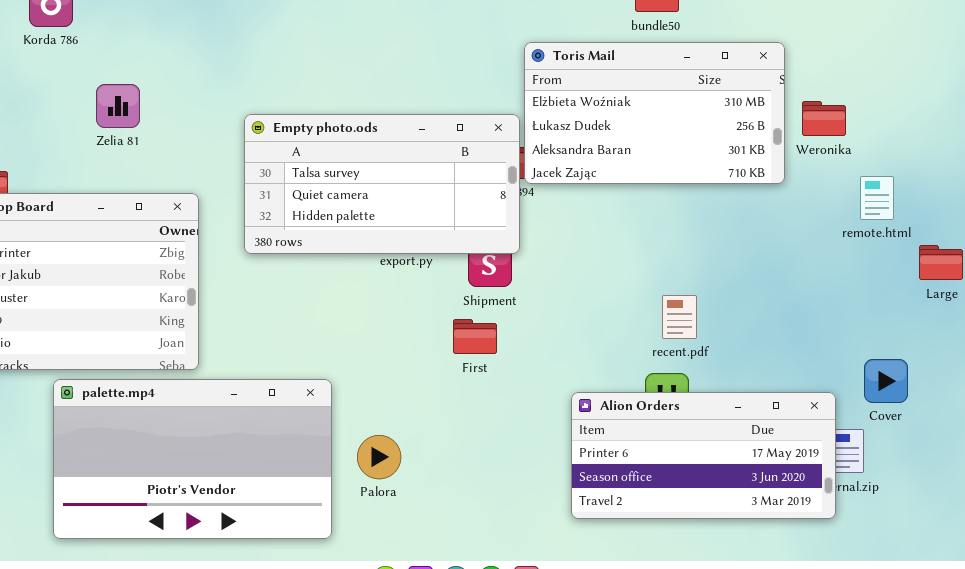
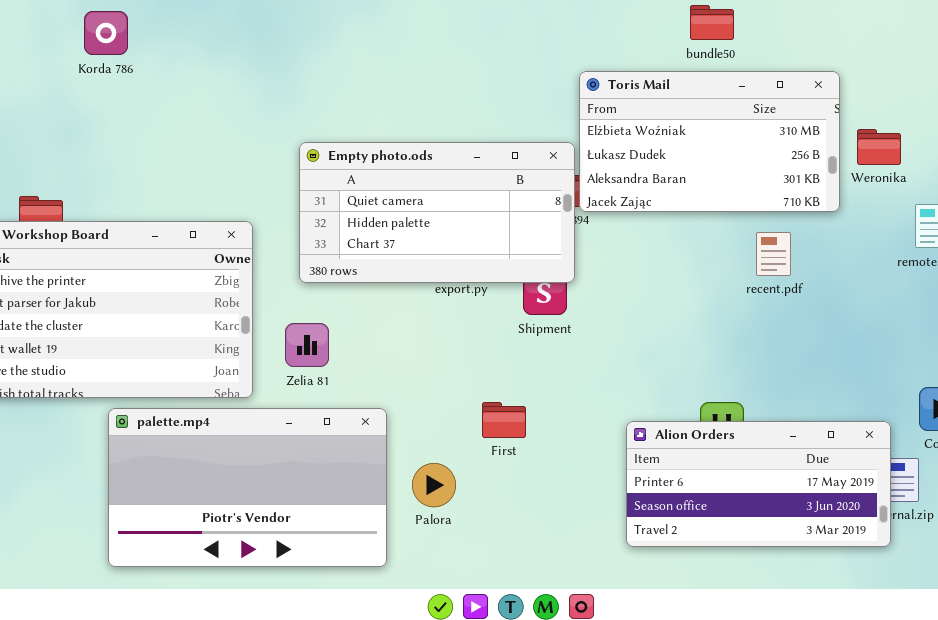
Zelia 81: [96,84,140,128] -> [285,323,329,367], moved
Empty photo.ods: [244,114,520,254] -> [299,142,575,283], scrolled down 1 row
recent.pdf: [662,295,697,339] -> [756,232,791,276], moved
First: [453,319,497,354] -> [482,402,526,438], moved

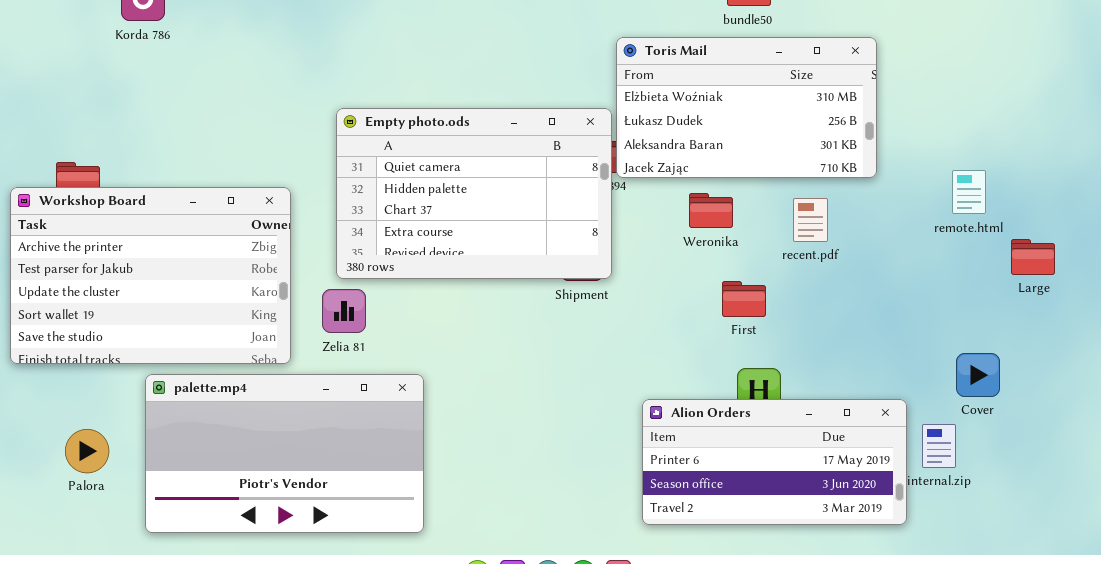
Weronika: [857,129,901,165] -> [689,193,733,228], moved
Empty photo.ods: [299,142,575,283] -> [336,108,612,279], resized
First: [482,402,526,438] -> [722,281,766,317], moved
Alion Orders: [626,421,891,547] -> [642,399,907,525], moved
Palora: [412,463,456,507] -> [65,429,109,473], moved

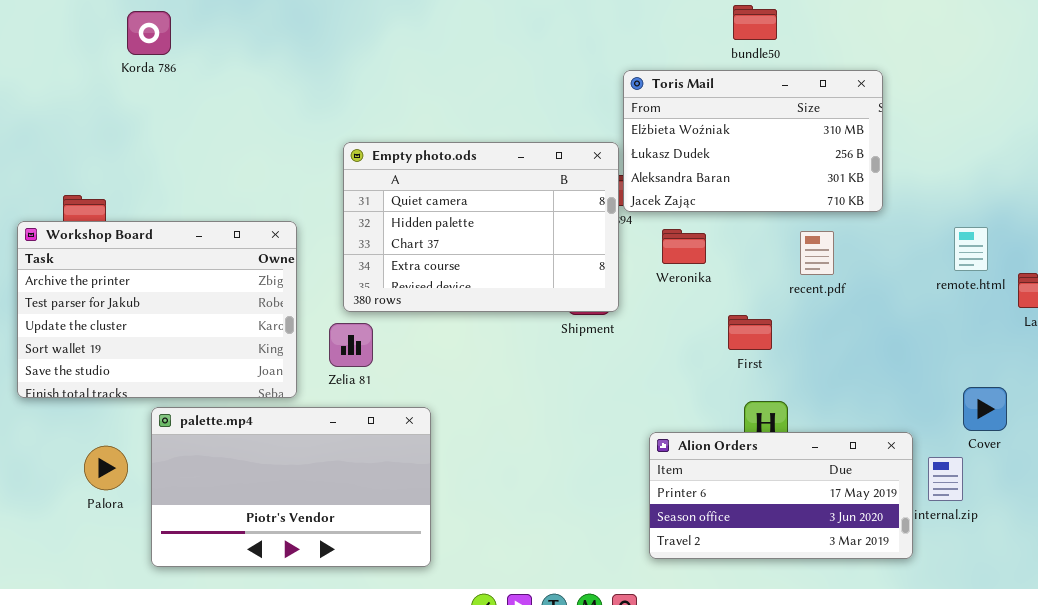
remote.html: [952,170,986,214] -> [954,227,988,271], moved
Weronika: [689,193,733,228] -> [662,229,706,264], moved
Palora: [65,429,109,473] -> [84,446,128,490], moved

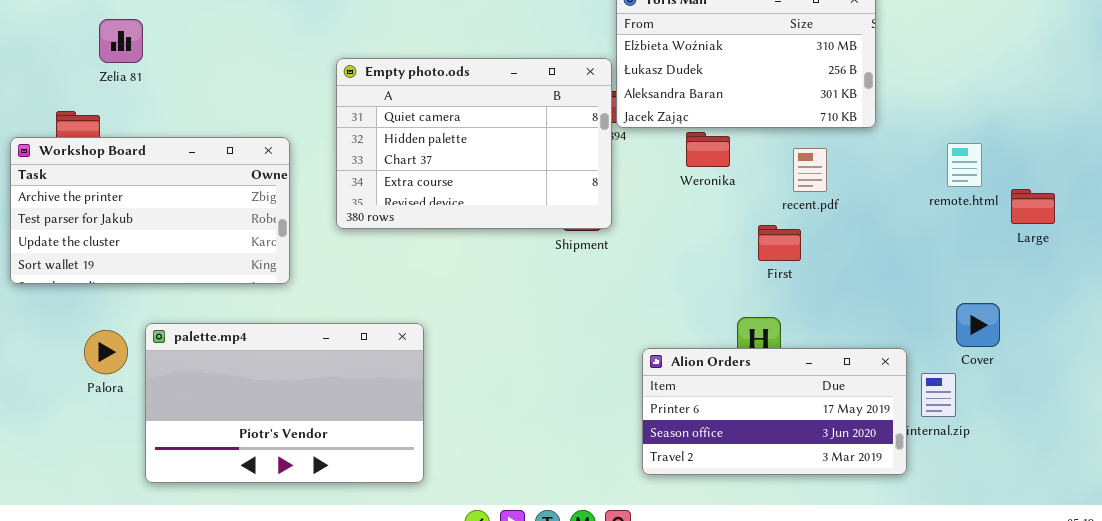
Workshop Board: [17,221,297,398] -> [10,137,290,284], resized
Weronika: [662,229,706,264] -> [686,132,730,167], moved
First: [728,315,772,350] -> [758,225,801,261], moved
Zelia 81: [329,323,373,367] -> [99,19,143,63], moved
Palora: [84,446,128,490] -> [84,330,128,374], moved

